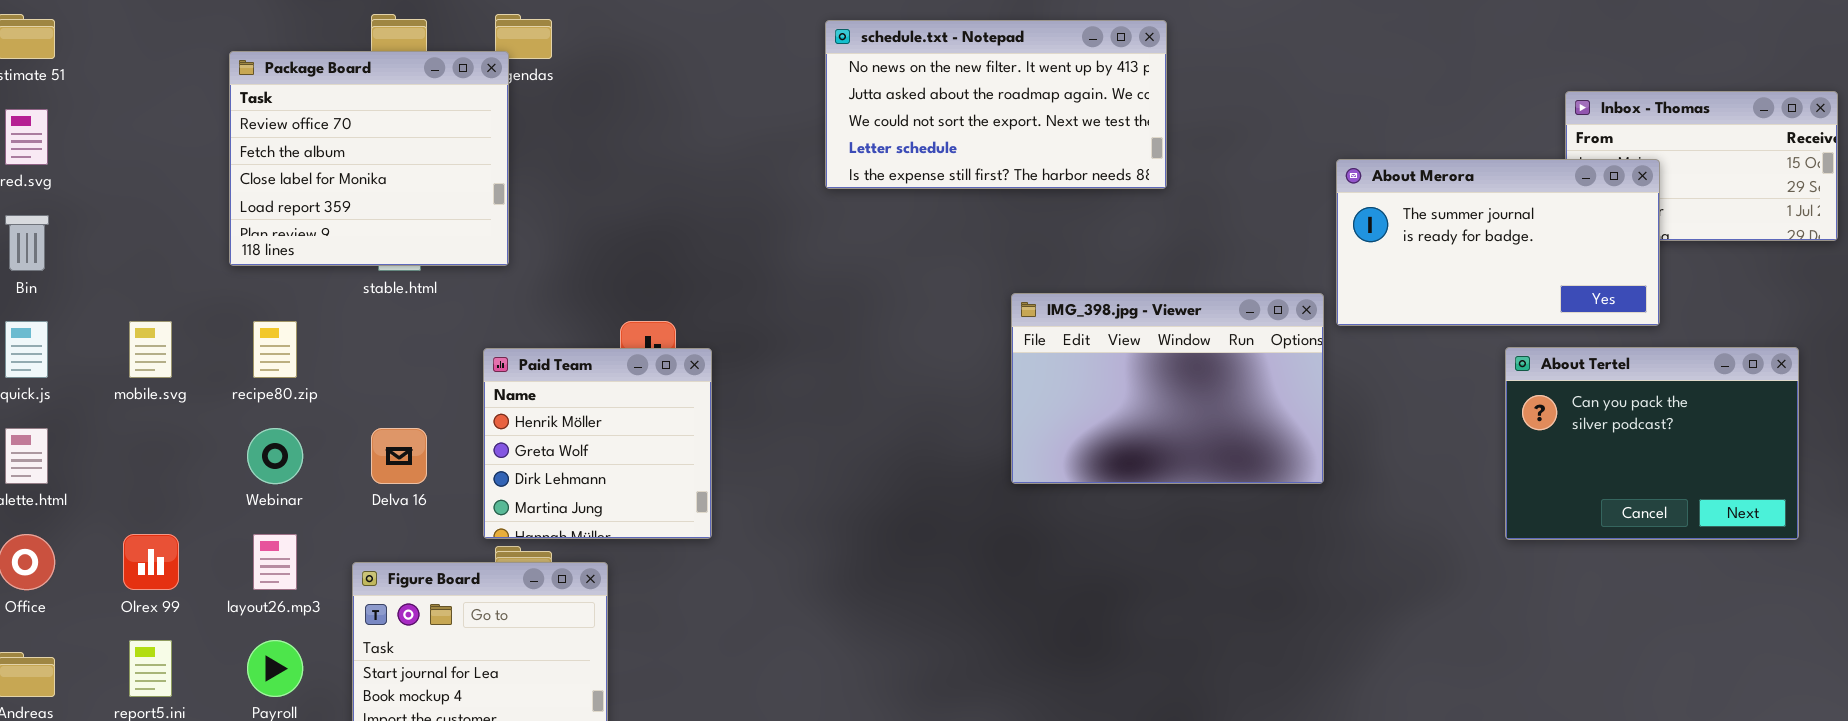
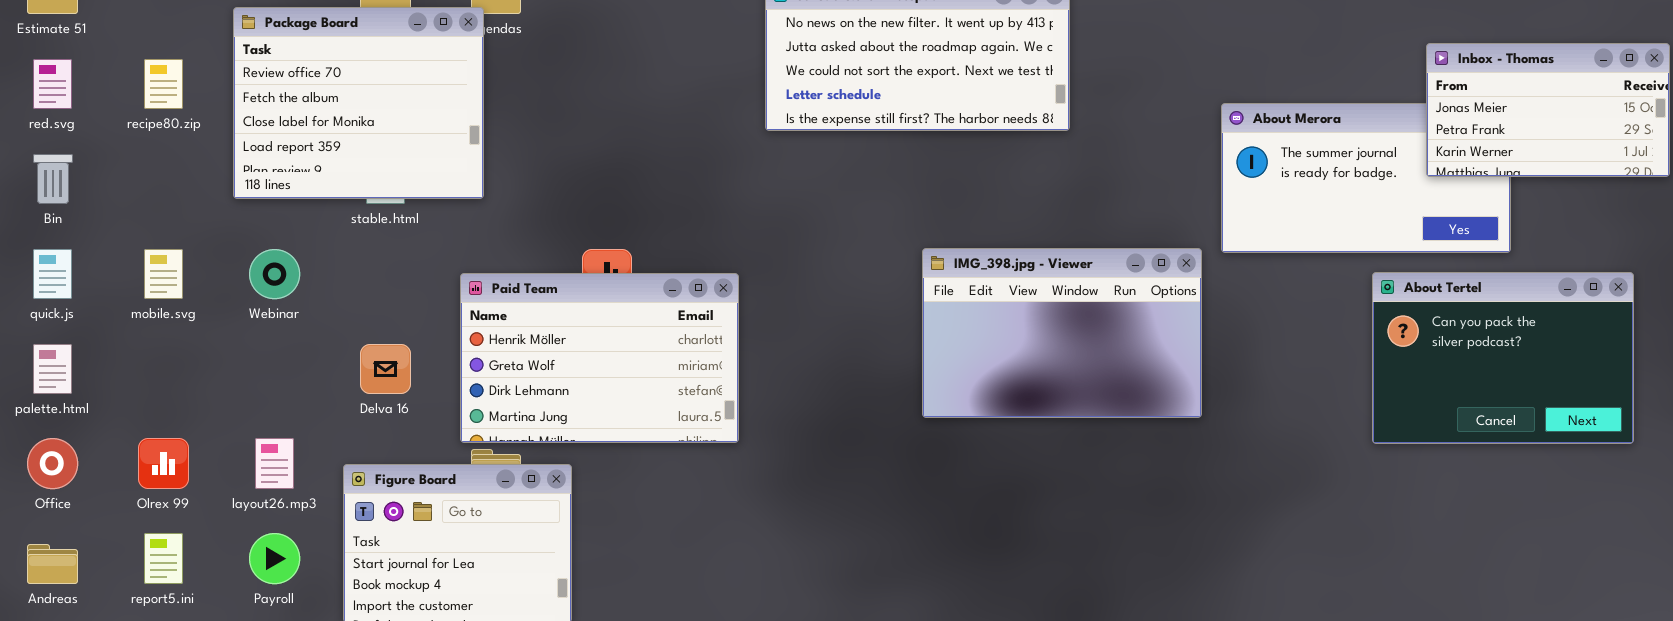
Inbox - Thomas: [1565,91,1838,241] -> [1426,43,1670,177], raised
IMG_398.jpg - Viewer: [1011,293,1324,484] -> [922,248,1202,418], moved
recipe80.zip: [253,321,297,378] -> [144,59,183,109], moved
Paid Team: [483,348,712,539] -> [460,273,739,443], resized
Webinar: [247,428,303,484] -> [249,249,300,299], moved

